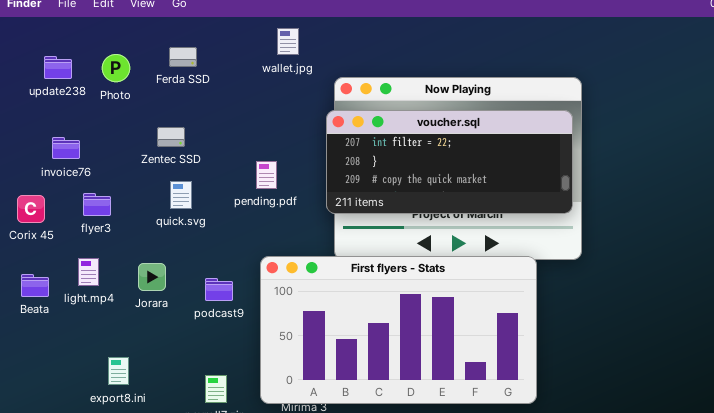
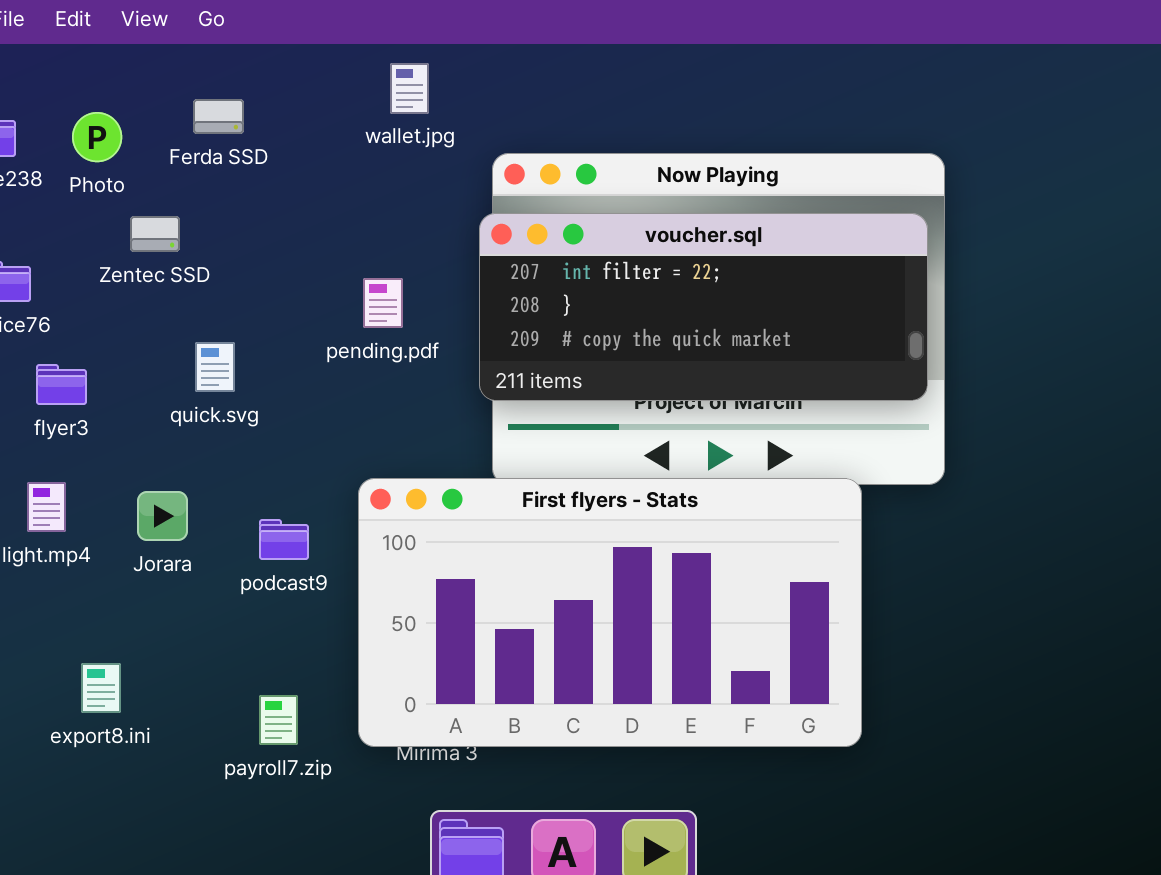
Zentec SSD: [157,127,185,147] -> [130,216,180,252], moved
pending.pdf: [256,161,277,189] -> [363,278,403,328], moved

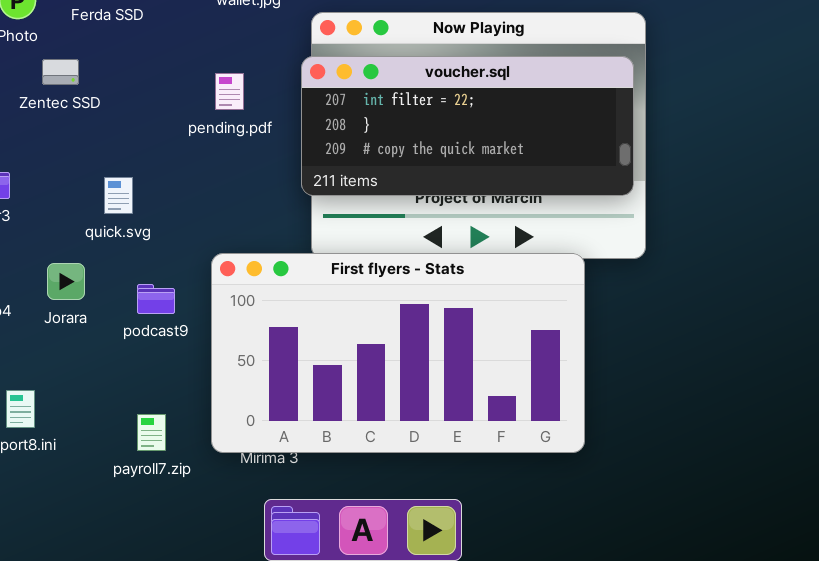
pending.pdf: [363,278,403,328] -> [215,73,244,110], moved
quick.svg: [195,342,235,392] -> [104,177,133,214], moved

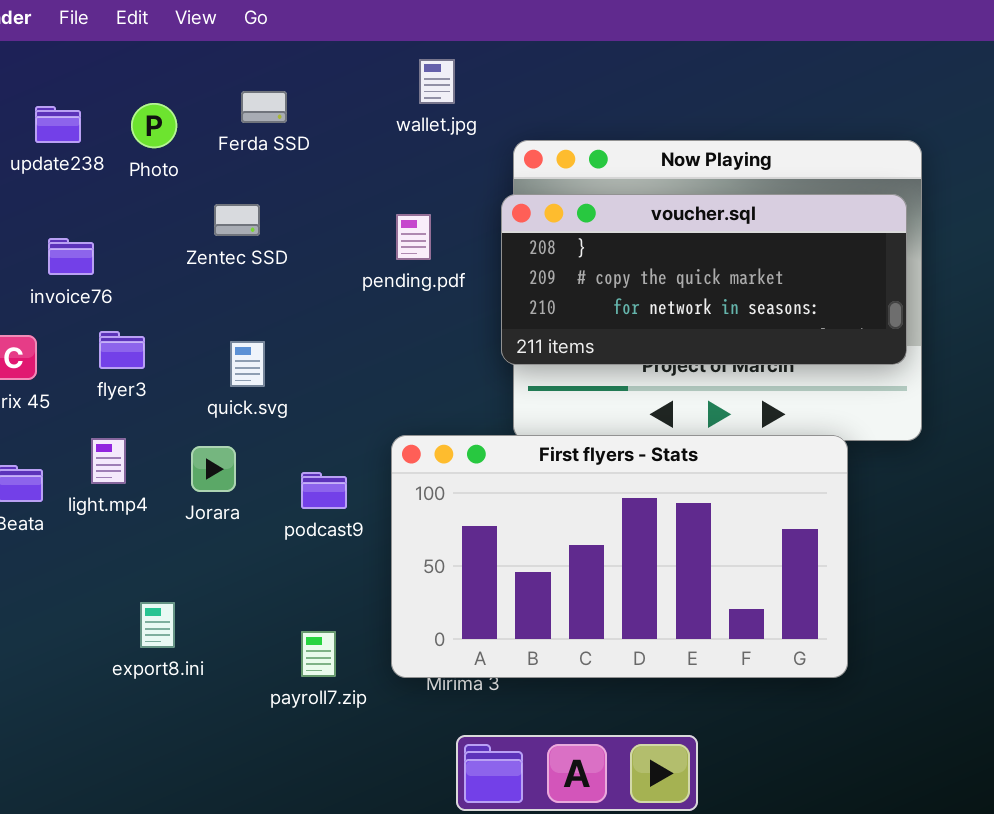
voucher.sql: [301,56,634,196] -> [501,194,907,365], scrolled down 1 row
Zentec SSD: [42,59,79,85] -> [214,204,260,236], moved
quick.svg: [104,177,133,214] -> [230,341,265,387], moved

